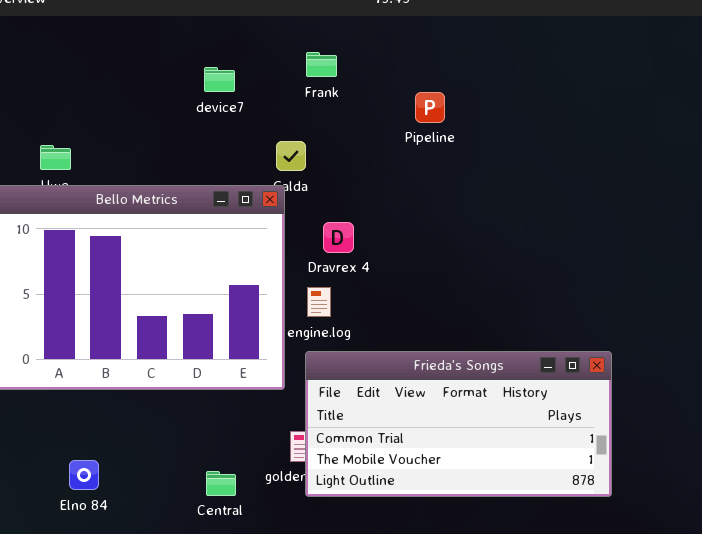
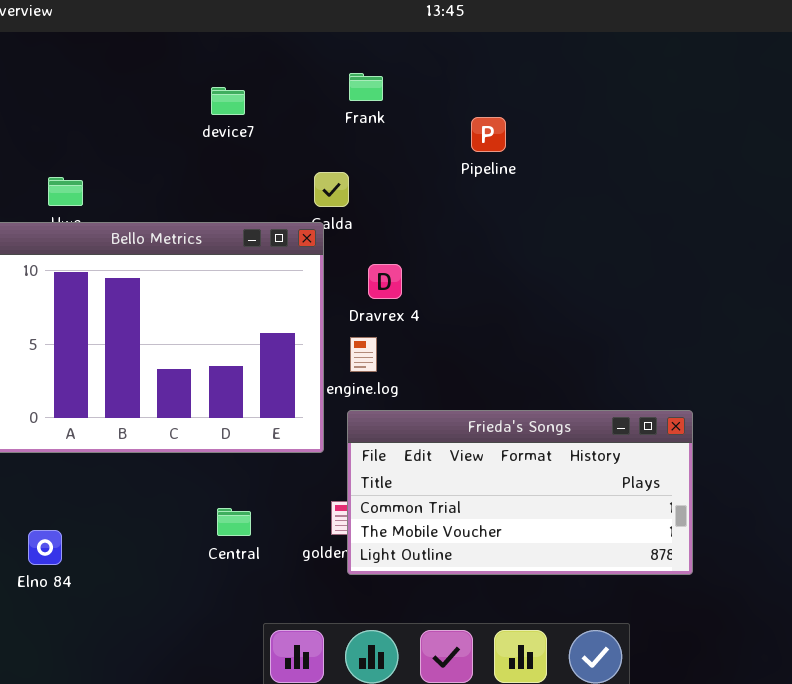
device7: [204,67,235,92] -> [211,87,245,115], moved
Elno 84: [69,460,99,490] -> [28,530,62,565], moved
Central: [206,471,236,496] -> [217,508,251,536], moved

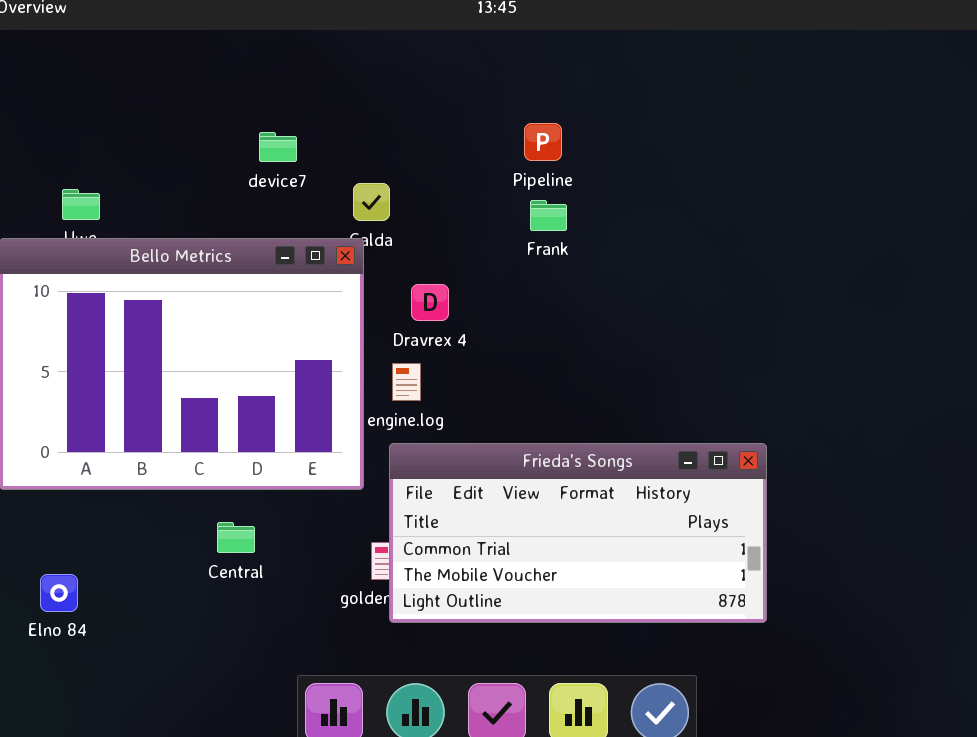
Frank: [349,73,383,101] -> [530,200,567,231], moved
device7: [211,87,245,115] -> [259,132,297,162], moved
Central: [217,508,251,536] -> [217,522,255,553], moved

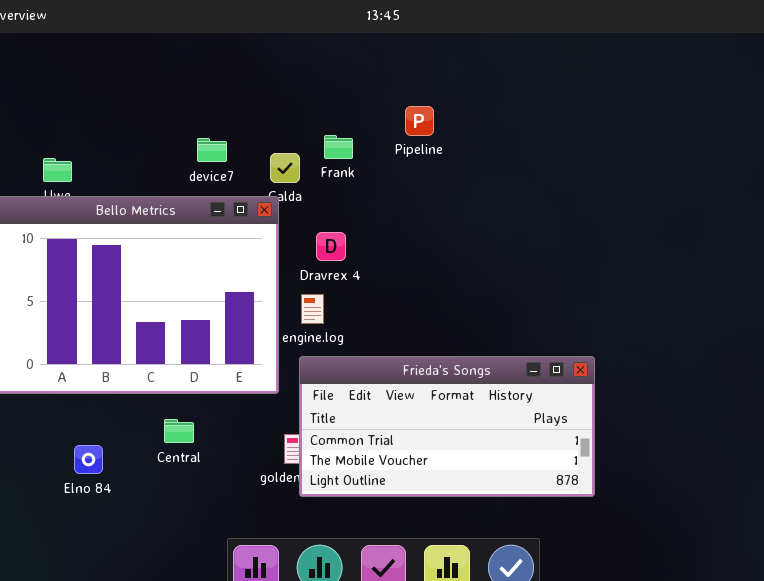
device7: [259,132,297,162] -> [197,138,227,162], moved
Frank: [530,200,567,231] -> [324,135,353,159], moved
Elno 84: [40,574,78,612] -> [74,445,103,474], moved

